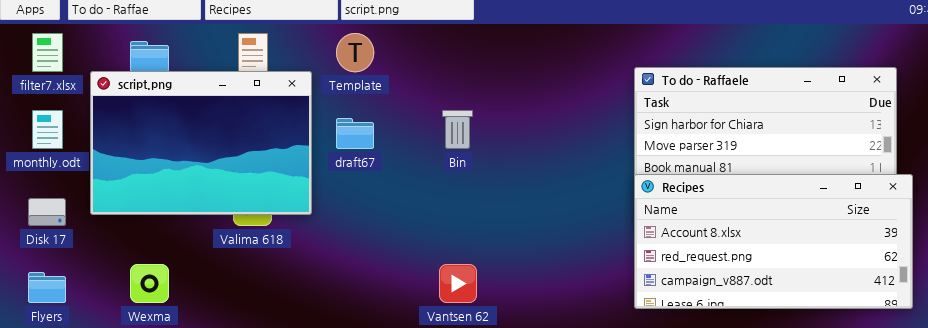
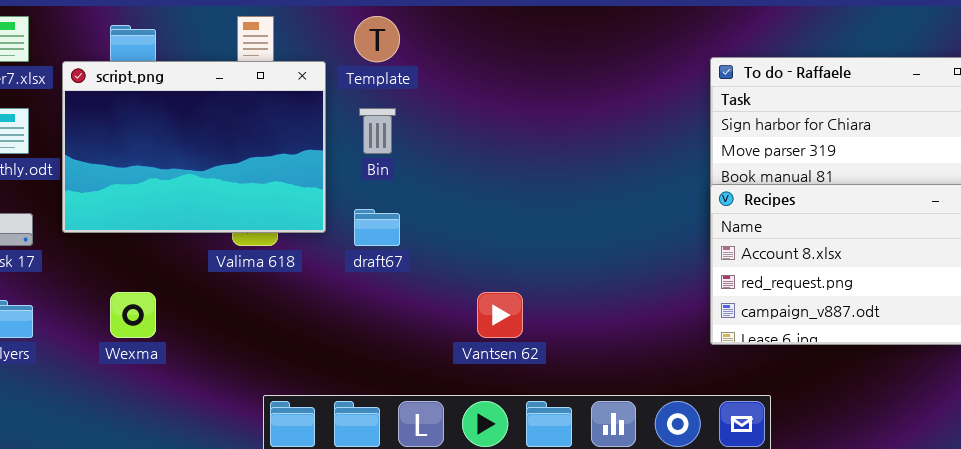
Bin: [442,110,473,149] -> [359,108,396,154], moved
draft67: [336,118,374,149] -> [354,209,400,246], moved

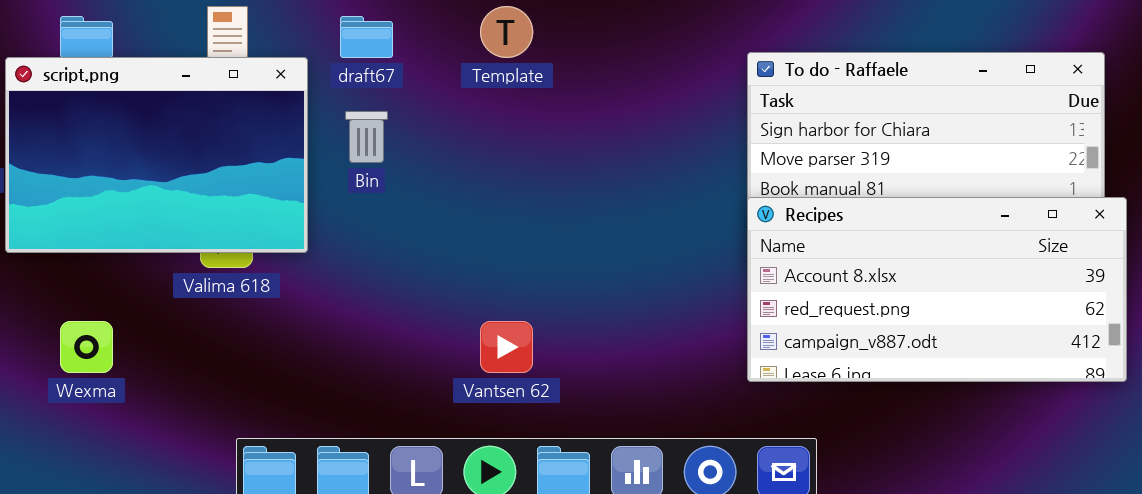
Template: [354,16,400,62] -> [480,6,533,58], moved
draft67: [354,209,400,246] -> [340,16,393,58], moved

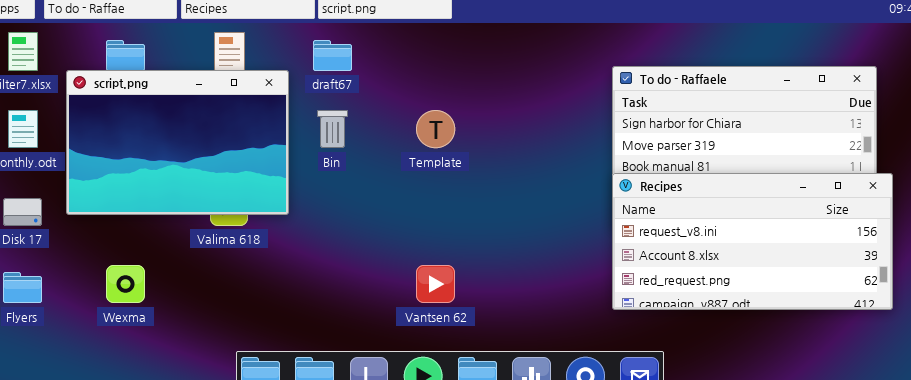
Template: [480,6,533,58] -> [416,110,455,148], moved
Recipes: [747,197,1127,382] -> [612,173,893,310], scrolled up 1 row

